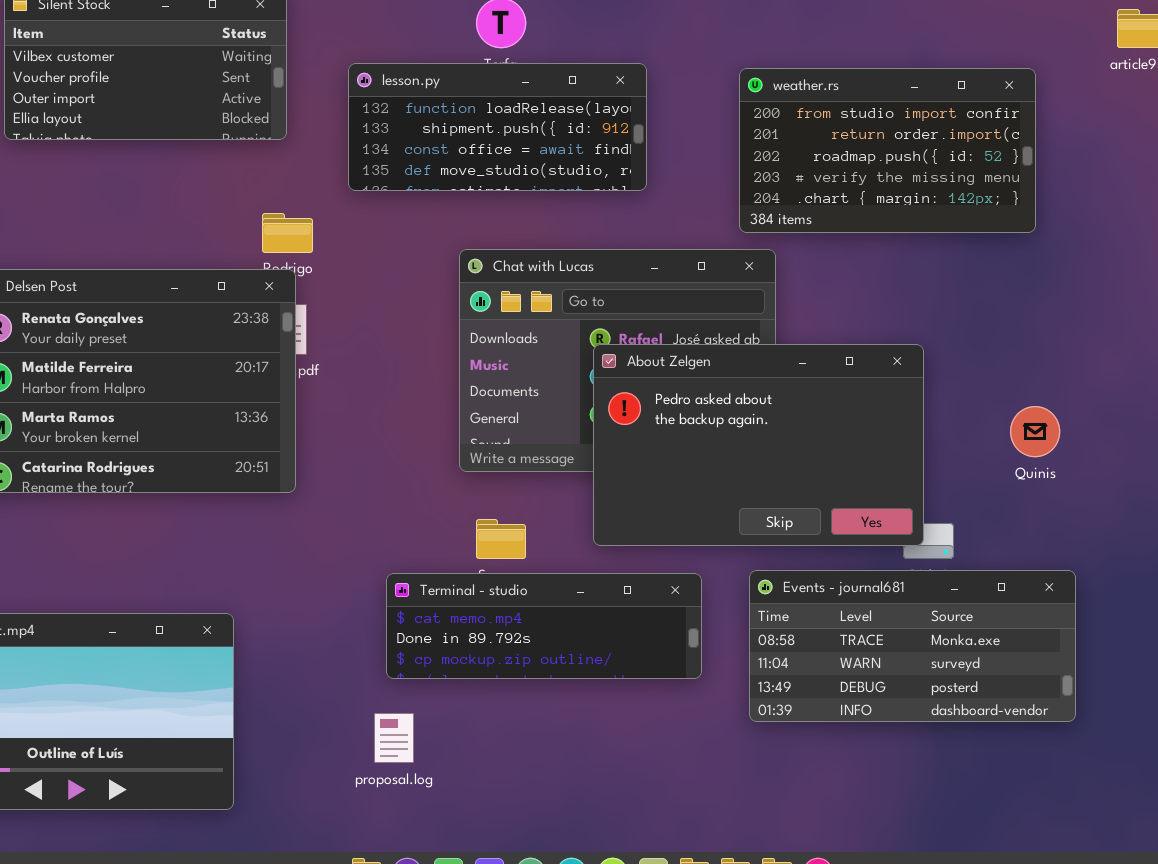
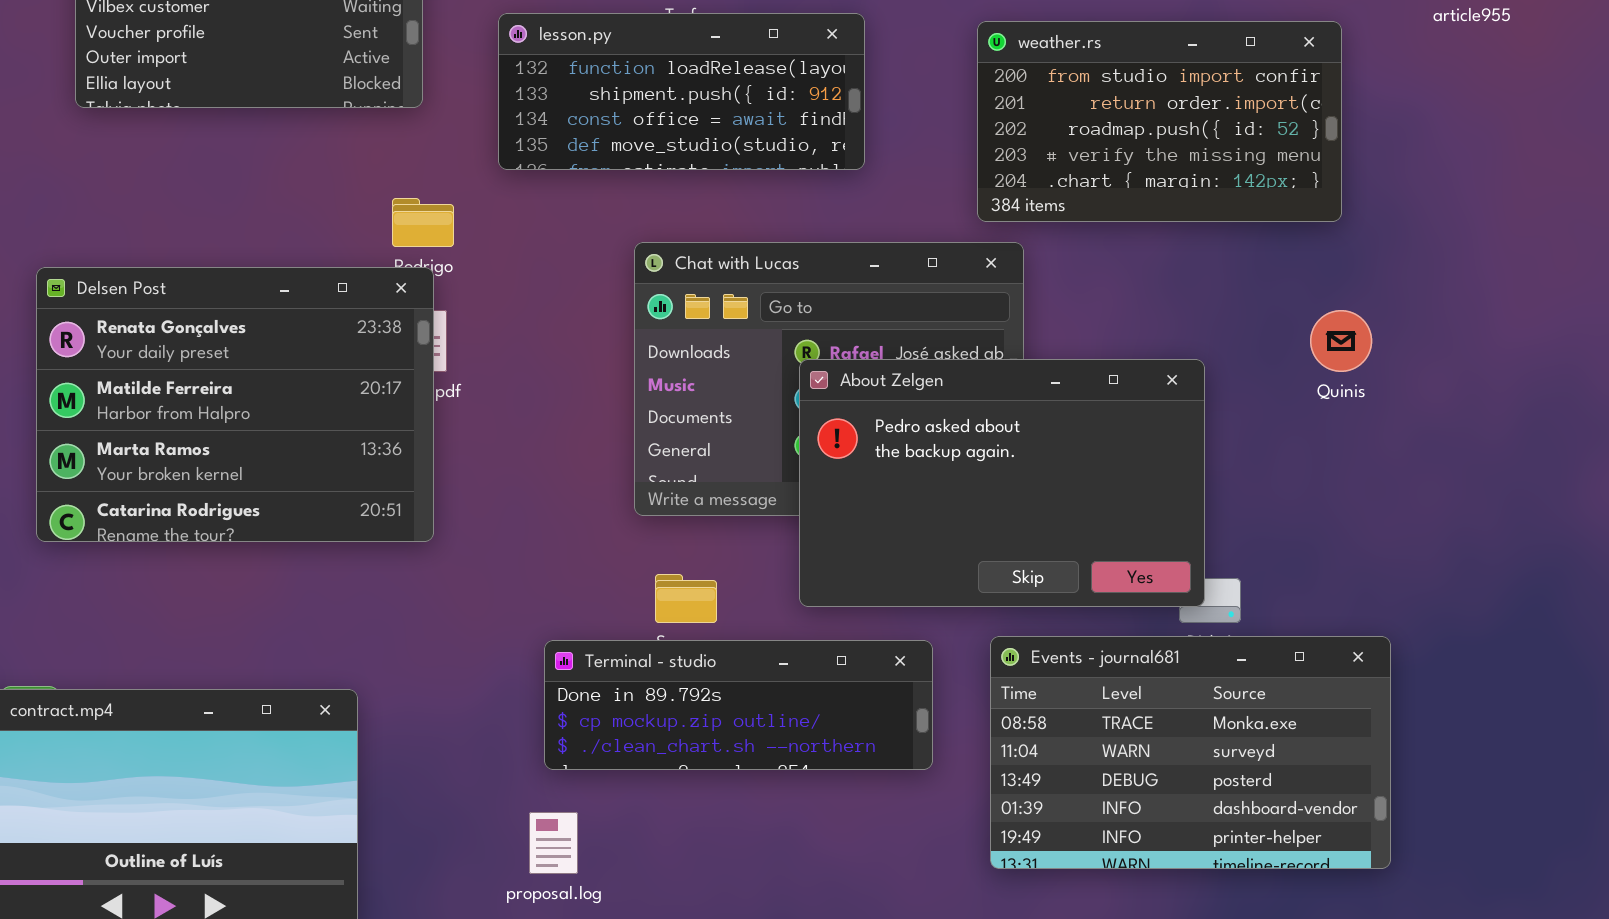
Quinis: [1010,406,1060,457] -> [1310,310,1372,372], moved
Events - journal681: [749,570,1076,722] -> [990,636,1391,869], resized
Terminal - studio: [386,573,702,679] -> [544,640,933,770], scrolled down 1 row

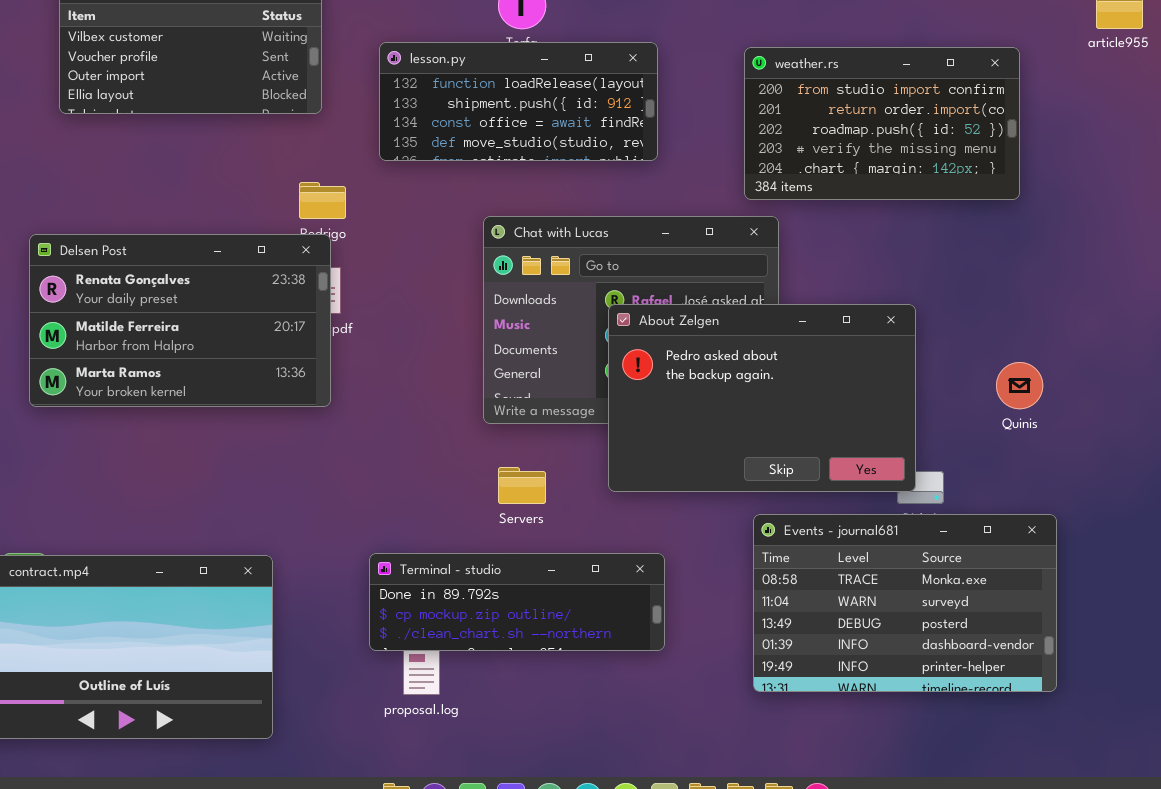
Delsen Post: [36,267,434,542] -> [29,234,331,407], resized
Quinis: [1310,310,1372,372] -> [996,362,1043,409], moved
Terminal - studio: [544,640,933,770] -> [369,553,665,651], moved

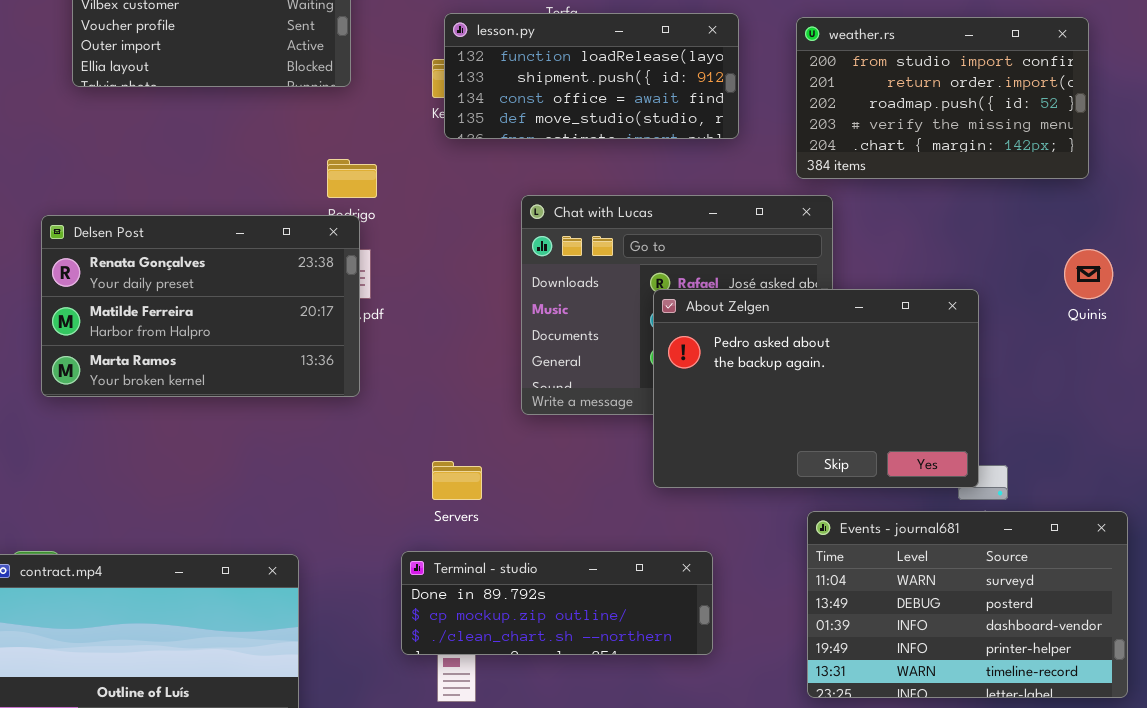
lesson.py: [379,42,658,161] -> [444,13,739,139], moved
Quinis: [996,362,1043,409] -> [1064,249,1113,299], moved
Servers: [498,467,546,504] -> [432,461,482,500], moved
Events - journal681: [753,514,1057,692] -> [807,511,1128,698], scrolled down 1 row

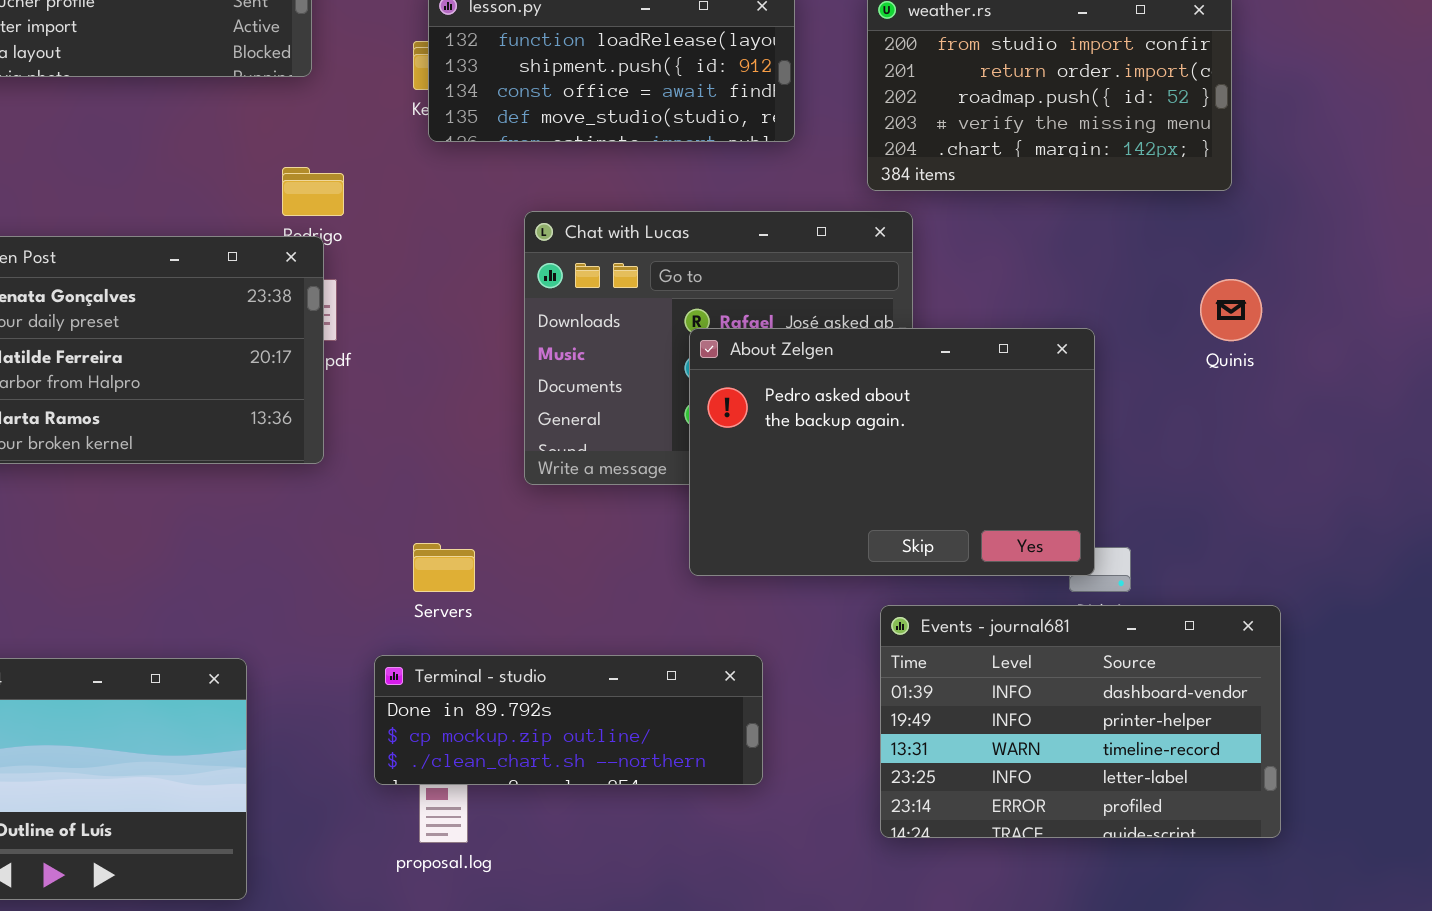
Events - journal681: [807,511,1128,698] -> [880,605,1281,838], scrolled down 2 rows

